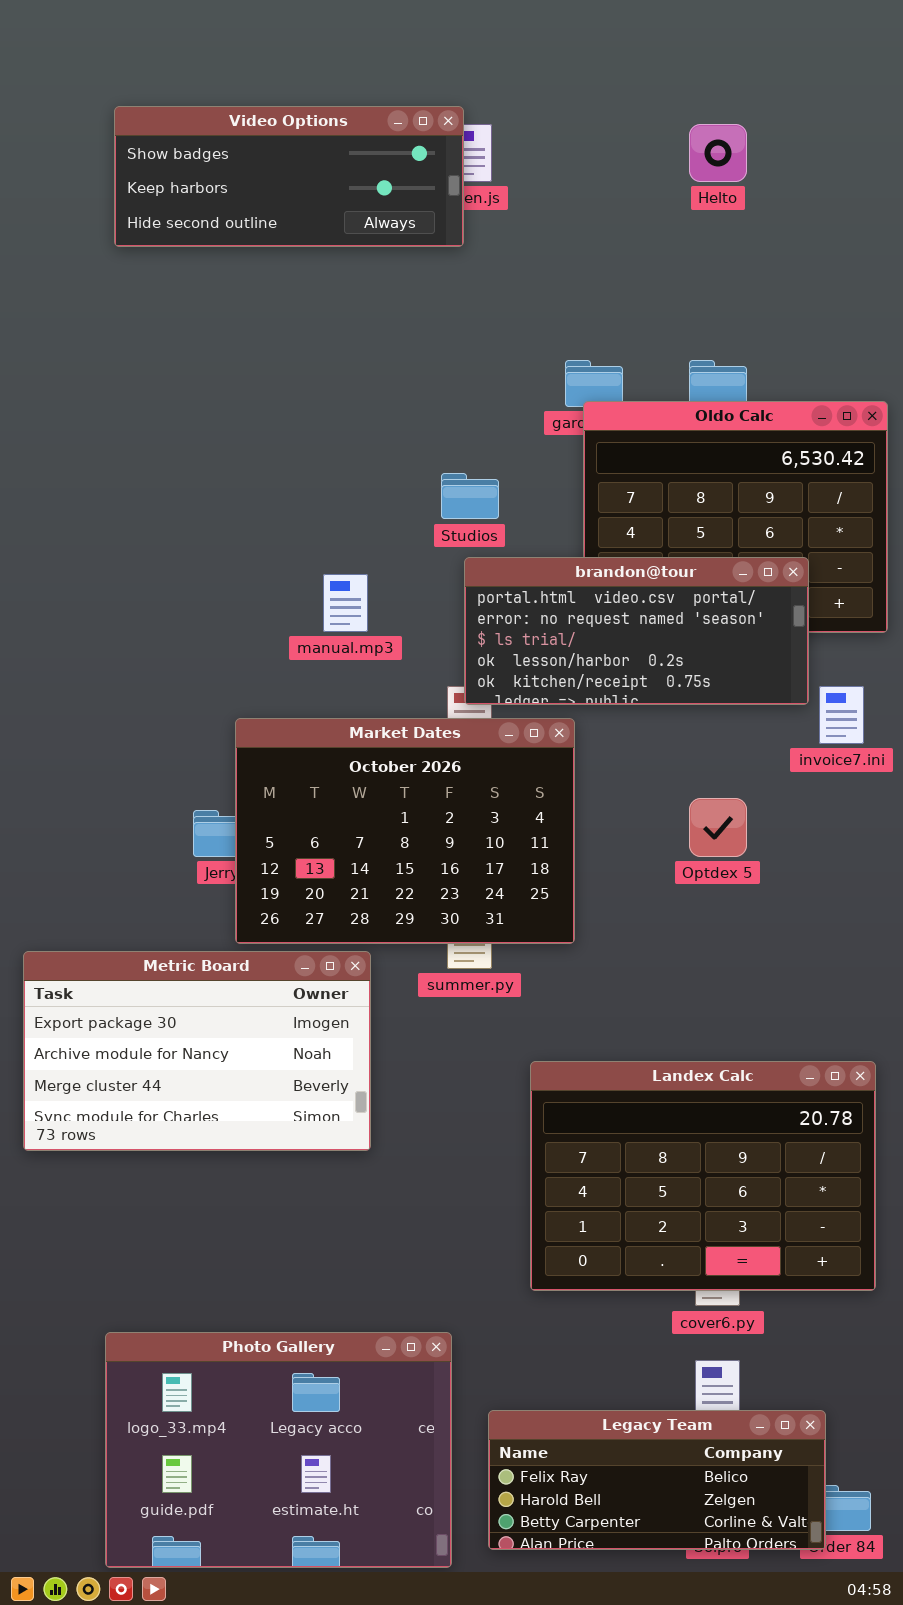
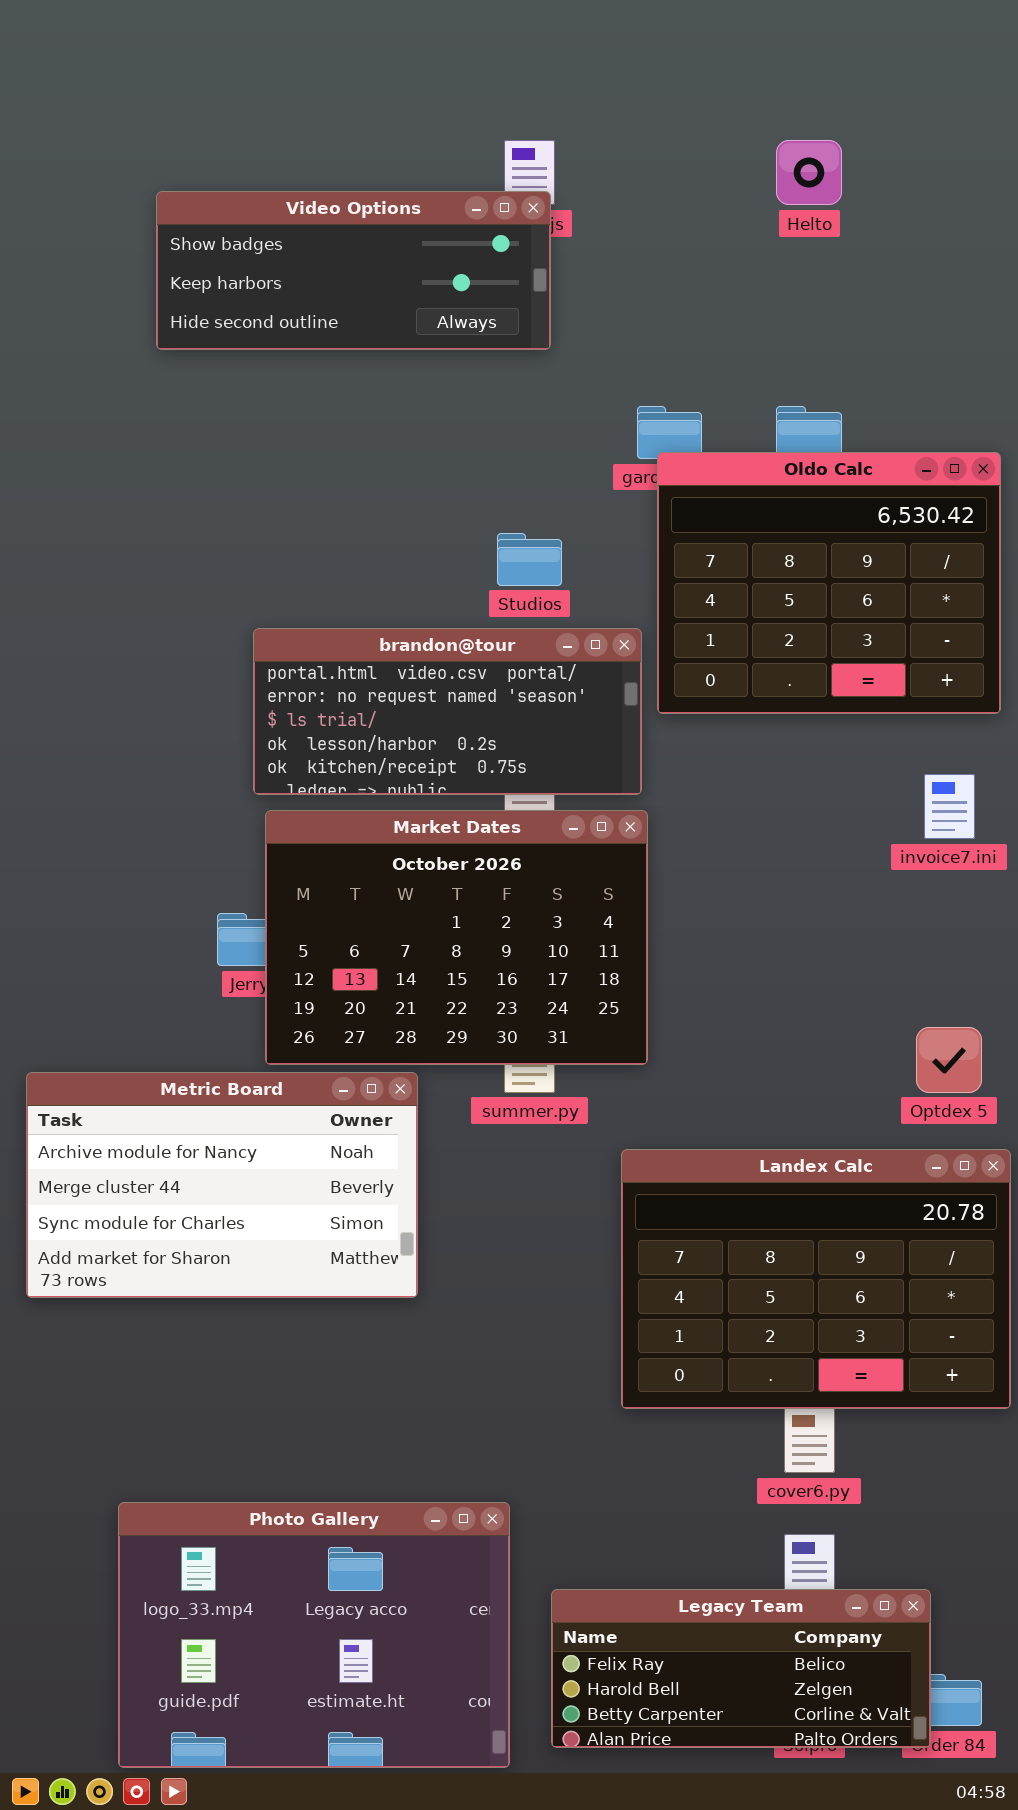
Video Options: [114,106,464,247] -> [156,191,551,350], moved
brandon@tour: [464,557,809,705] -> [253,628,642,795], moved
Optdex 5: [689,798,747,857] -> [916,1027,982,1093], moved
Metric Board: [23,951,371,1151] -> [26,1072,418,1298], scrolled down 1 row
Landex Calc: [530,1061,876,1291] -> [621,1149,1011,1409], moved

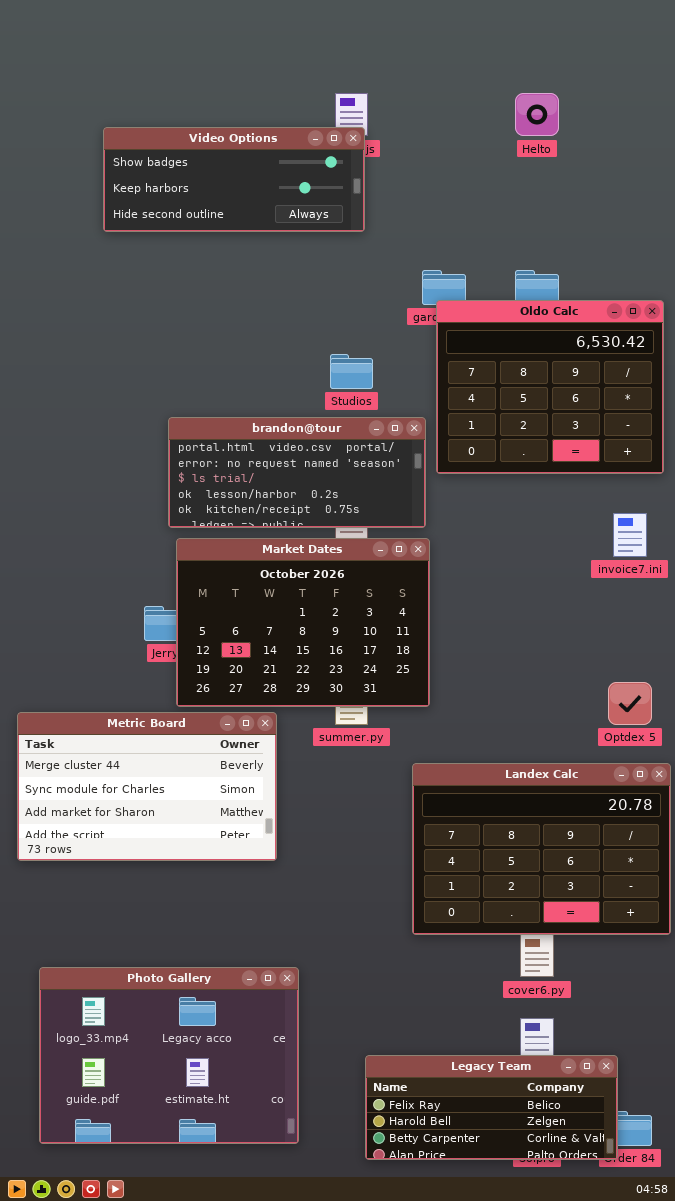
Metric Board: [26,1072,418,1298] -> [17,712,277,861], scrolled down 1 row
Photo Gallery: [118,1502,510,1768] -> [39,967,299,1144], moved

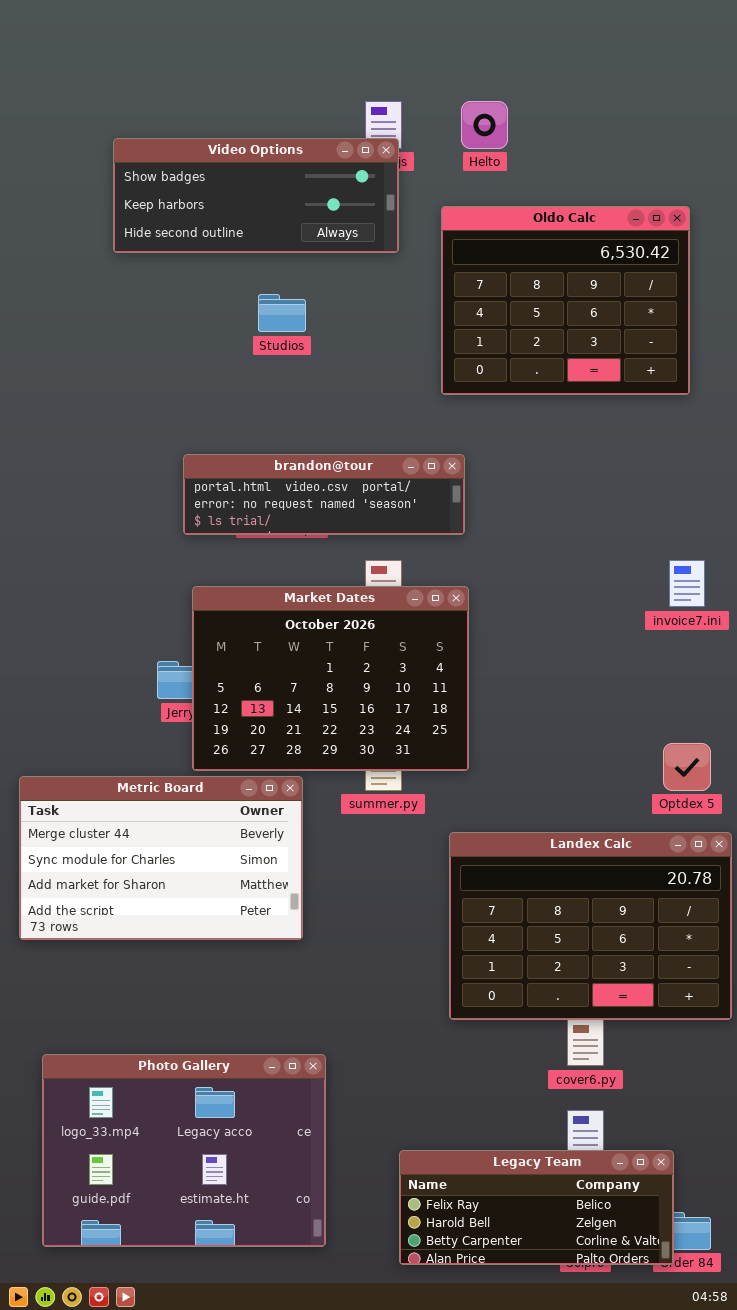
Helto: [515,93,559,136] -> [461,101,508,149], moved
Oldo Calc: [436,300,664,474] -> [441,206,690,395], moved
Studios: [330,354,373,389] -> [258,294,306,332], moved
brandon@tour: [168,417,426,528] -> [183,454,465,535], resized

